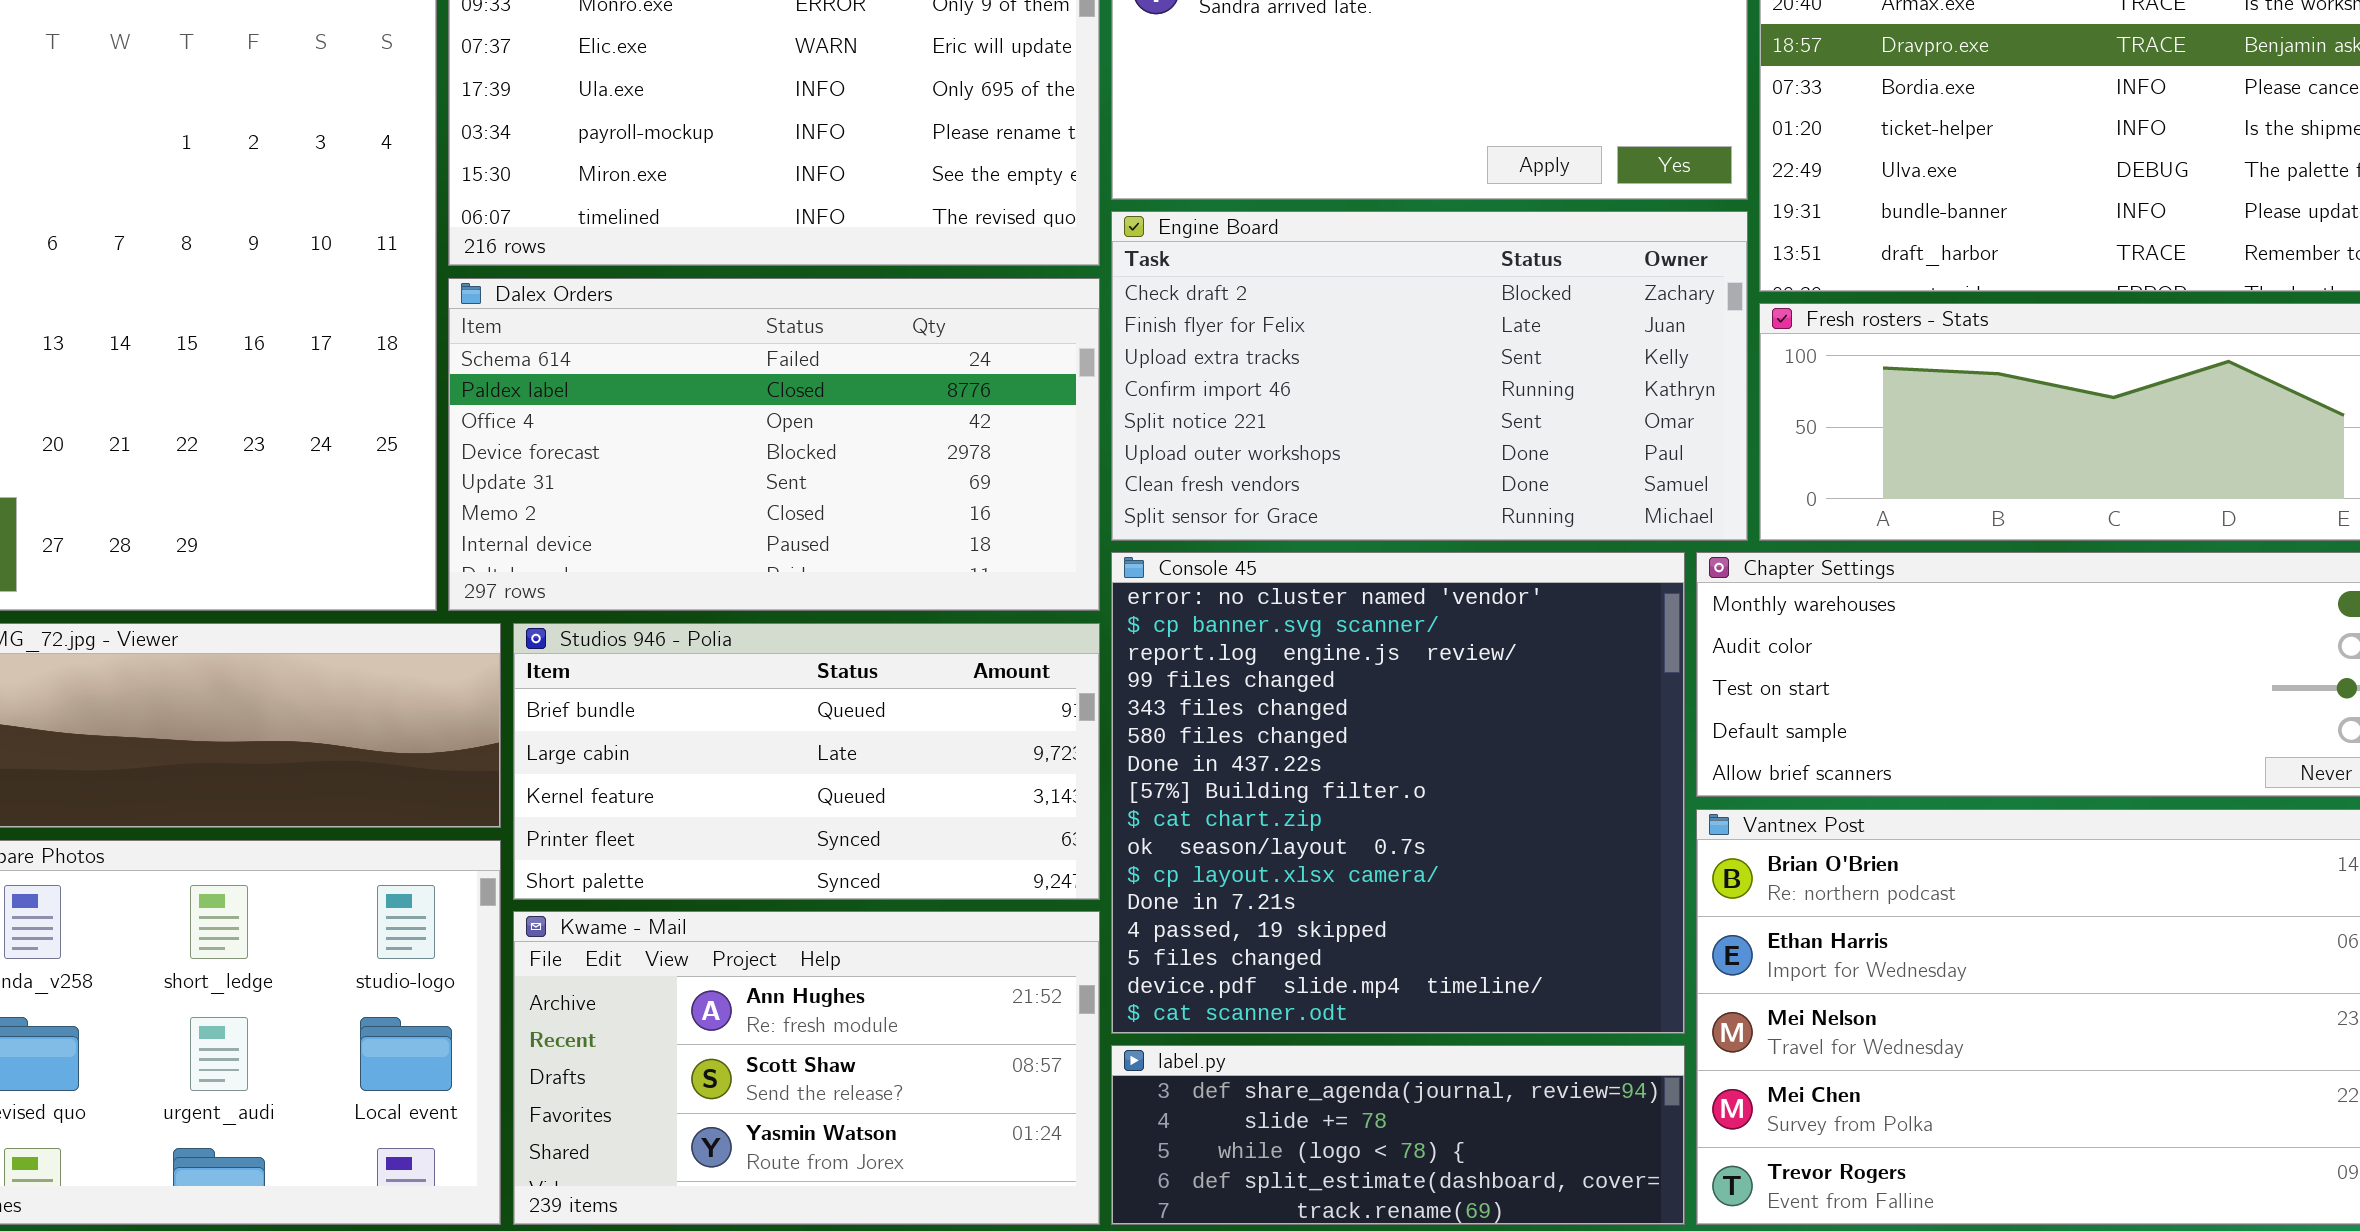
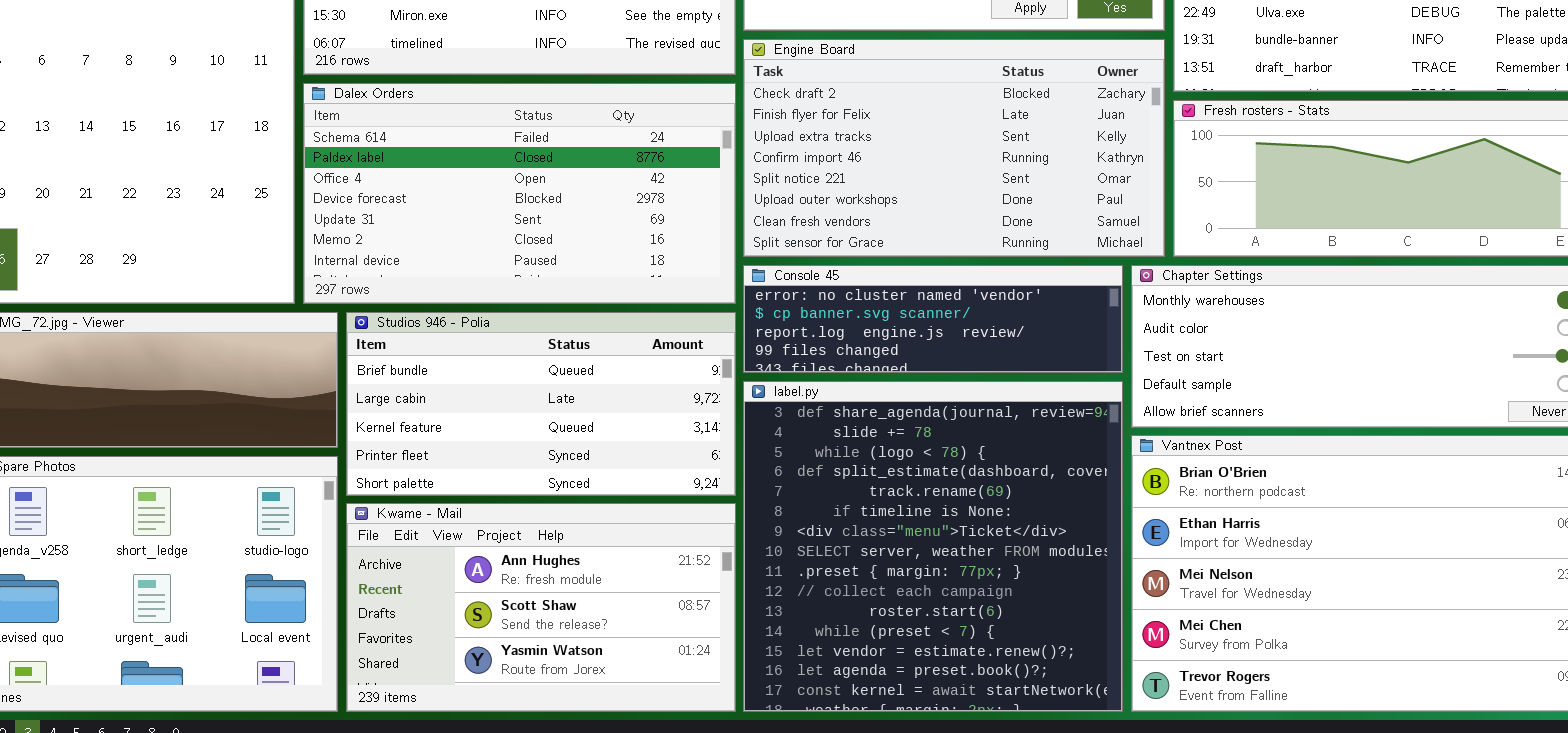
Console 45: [1111,552,1685,1034] -> [743,265,1123,373], resized
label.py: [1111,1045,1685,1225] -> [743,381,1123,712], resized

